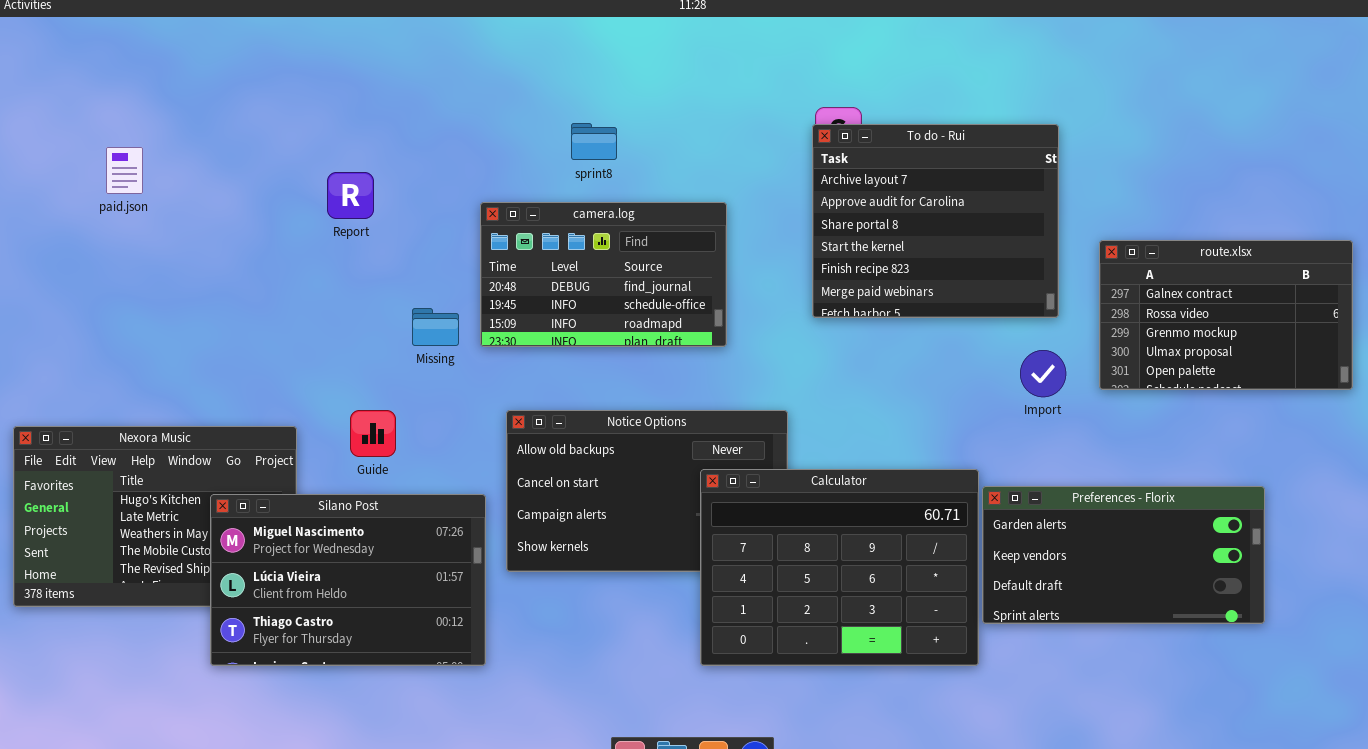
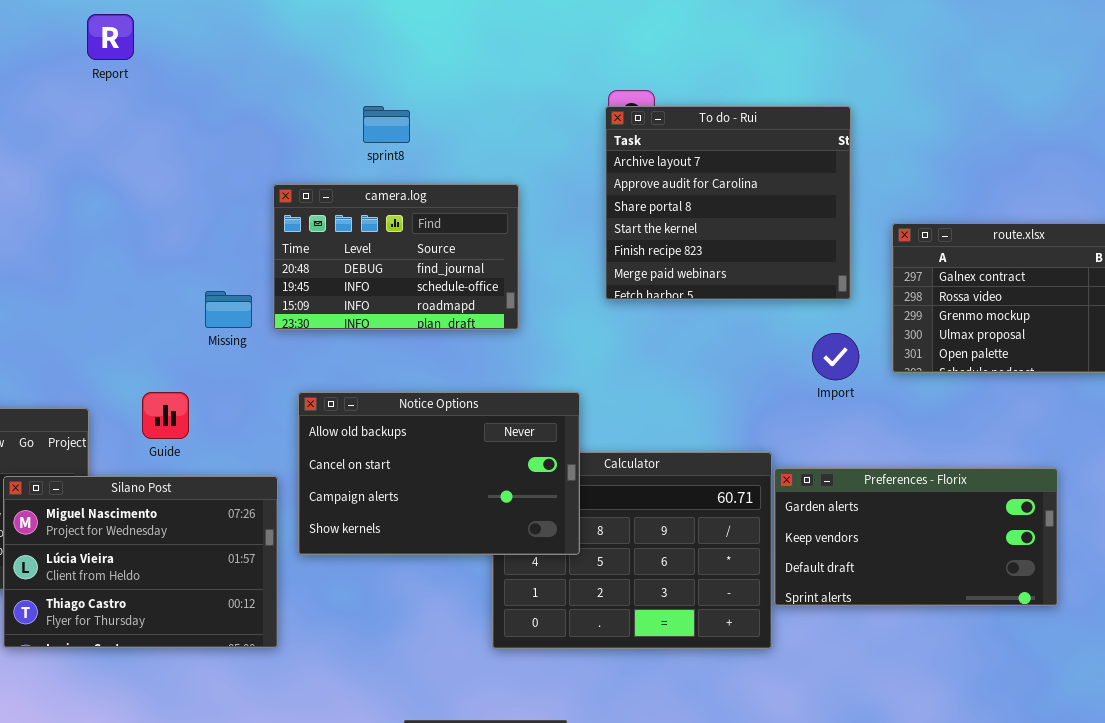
Report: [327,172,374,219] -> [87,14,134,60], moved
Notice Options: [506,410,788,572] -> [298,392,580,555], raised

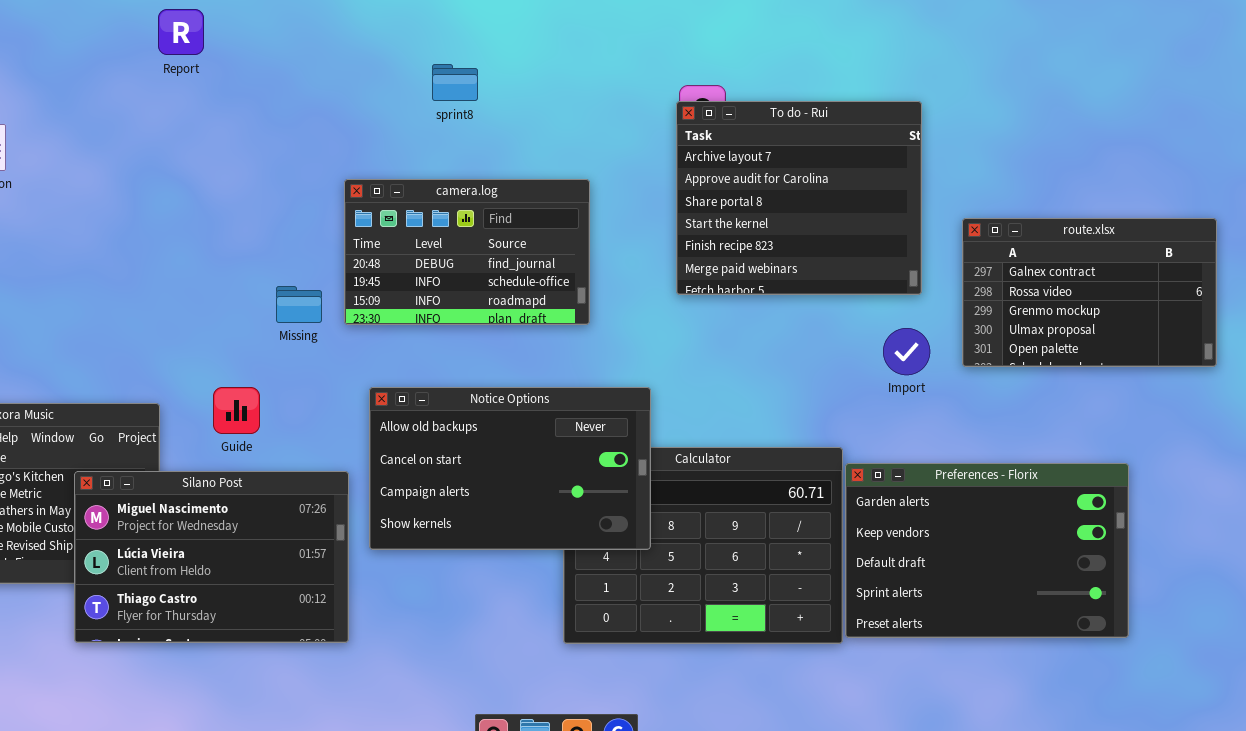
sprint8: [363,106,410,143] -> [432,64,478,101], moved
Preferences - Florix: [774,468,1058,606] -> [845,463,1129,638], resized

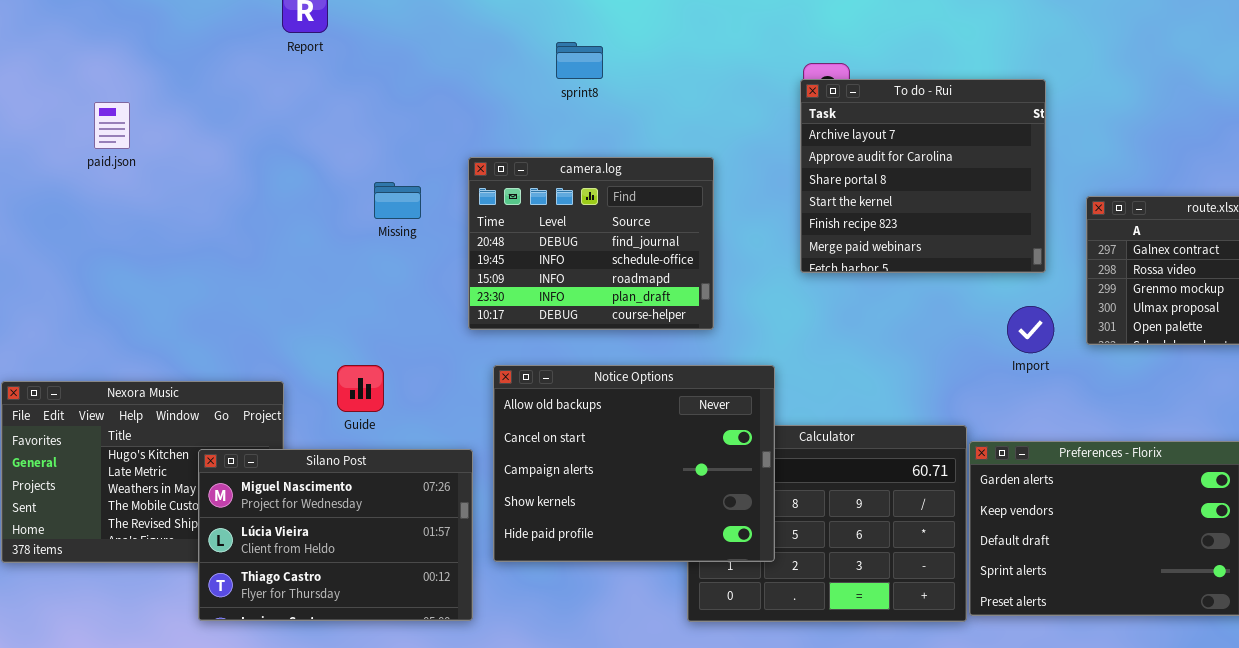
camera.log: [344,179,590,325] -> [468,157,714,330], resized
Missing: [276,286,322,323] -> [374,182,421,219], moved
Notice Options: [369,387,651,550] -> [493,365,775,562], resized

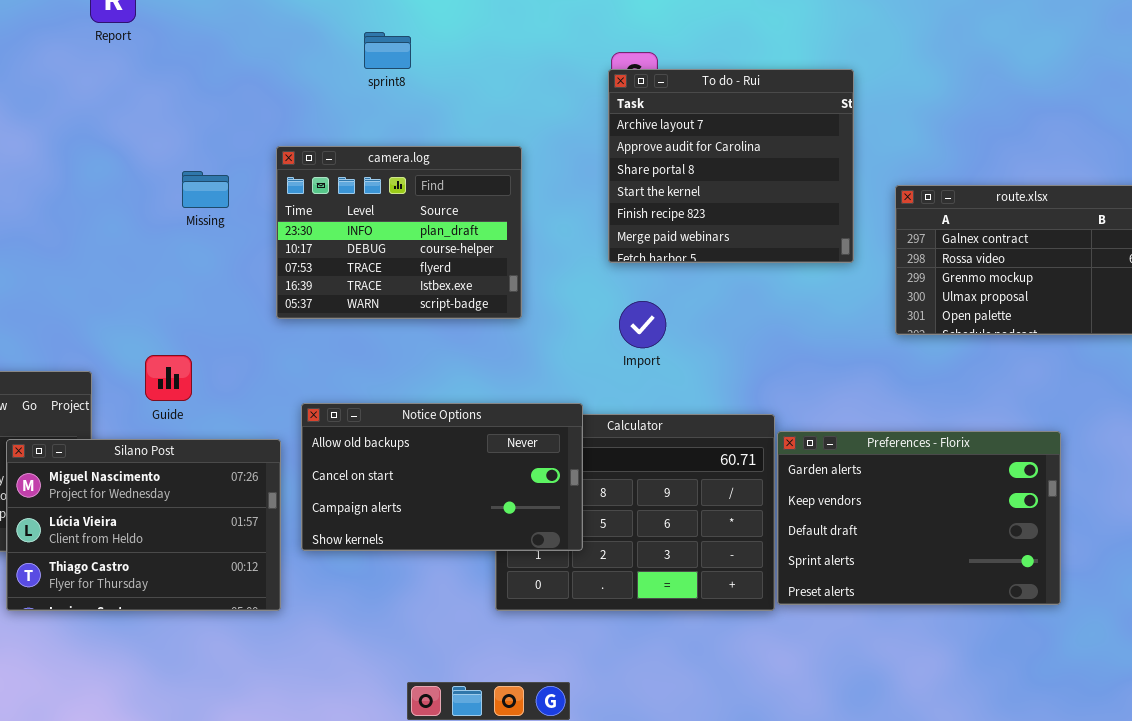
camera.log: [468,157,714,330] -> [276,146,522,319], scrolled down 3 rows
Import: [1007,306,1054,353] -> [619,301,666,348], moved
Notice Options: [493,365,775,562] -> [301,403,583,551], resized

